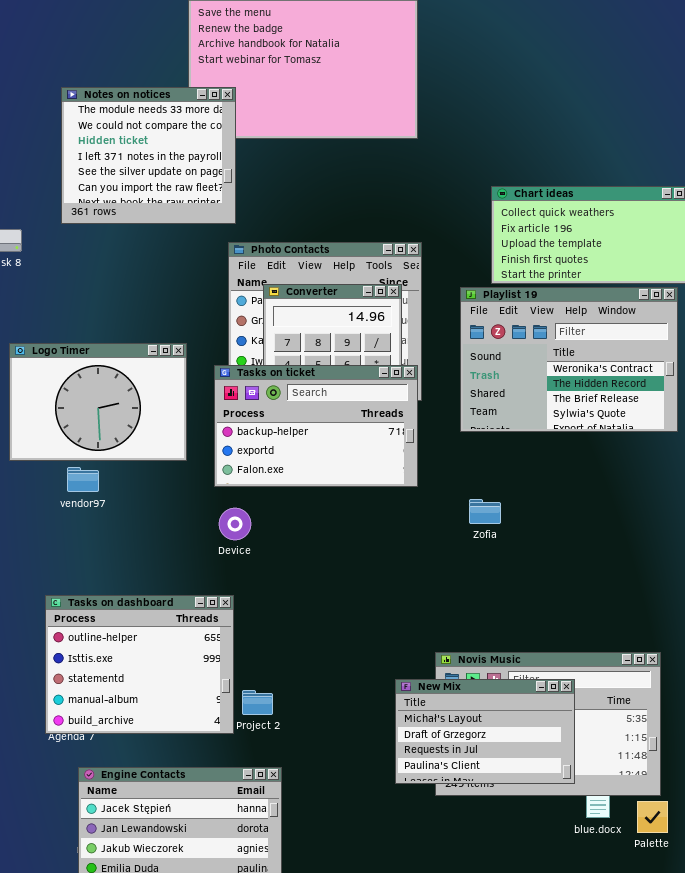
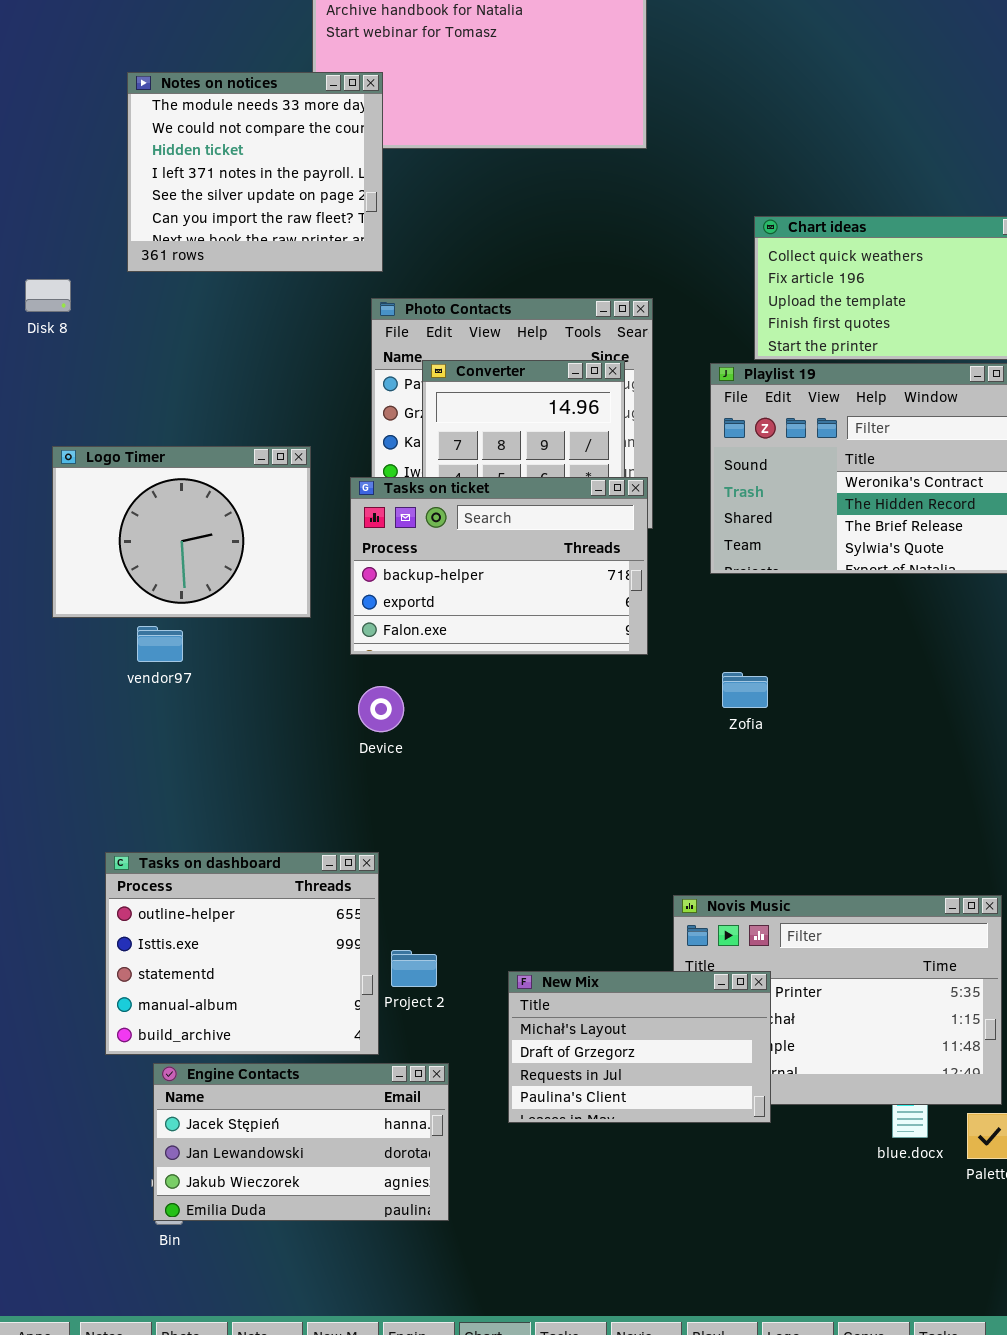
Tasks on dashboard: [45,595,234,734] -> [105,852,379,1055], moved
New Mix: [395,679,575,784] -> [508,971,771,1123], moved

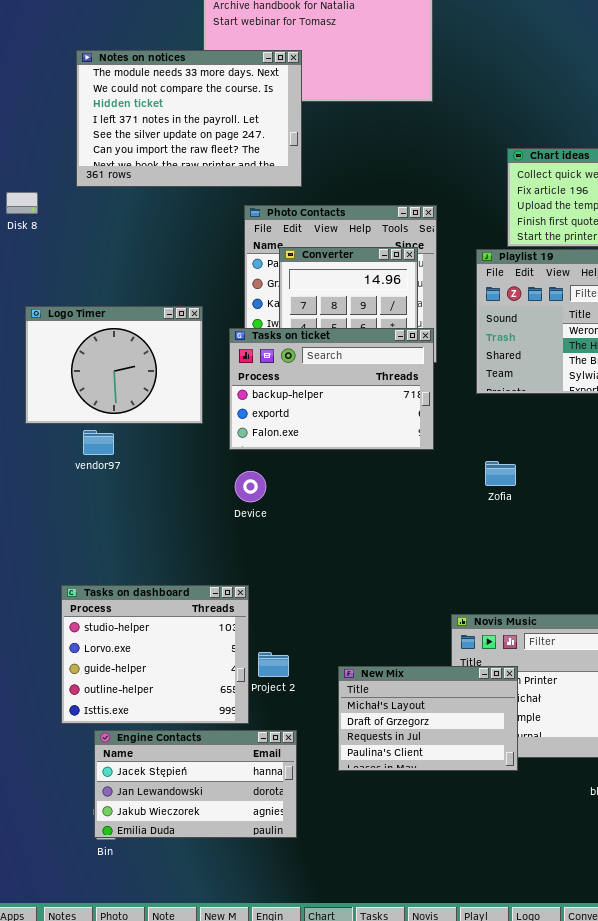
Notes on notices: [127,72,383,272] -> [76,50,302,187], resized
Tasks on dashboard: [105,852,379,1055] -> [61,585,249,724], scrolled up 3 rows

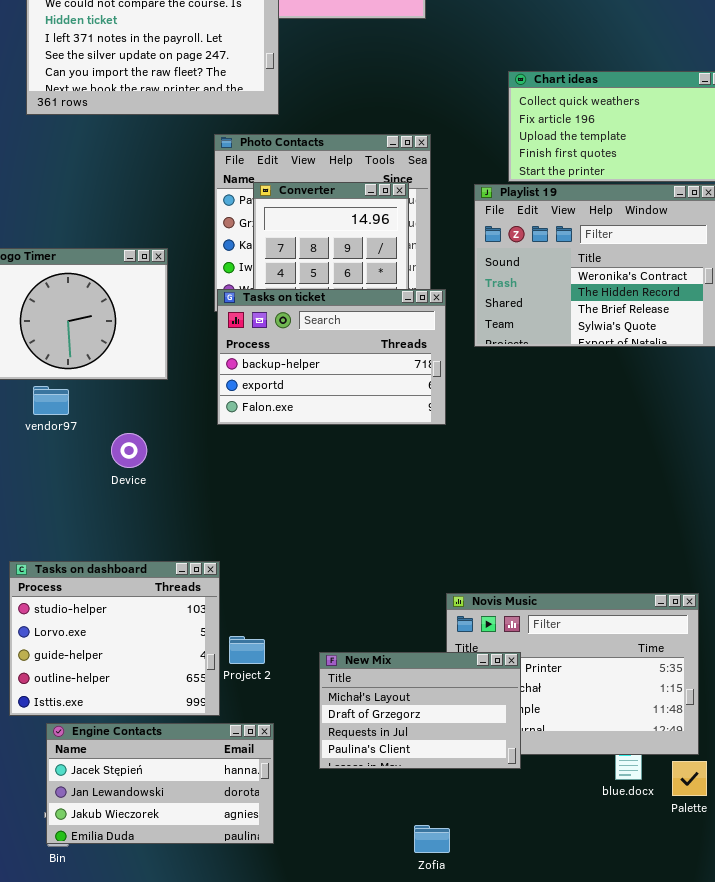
Tasks on ticket: [229,328,434,450] -> [217,289,446,425], moved
Zofia: [485,461,516,486] -> [414,825,450,853], moved
Device: [235,471,266,502] -> [111,433,147,468], moved

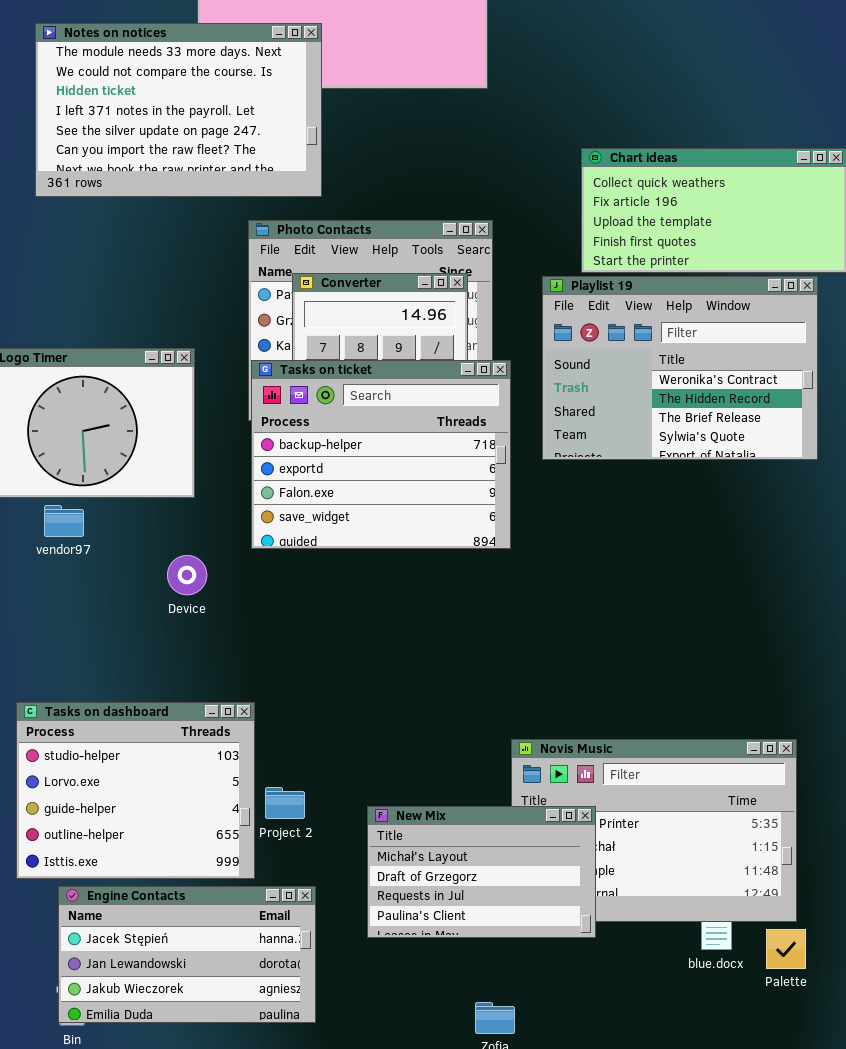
Tasks on ticket: [217,289,446,425] -> [251,360,511,549], resized
Device: [111,433,147,468] -> [167,555,207,595], moved

